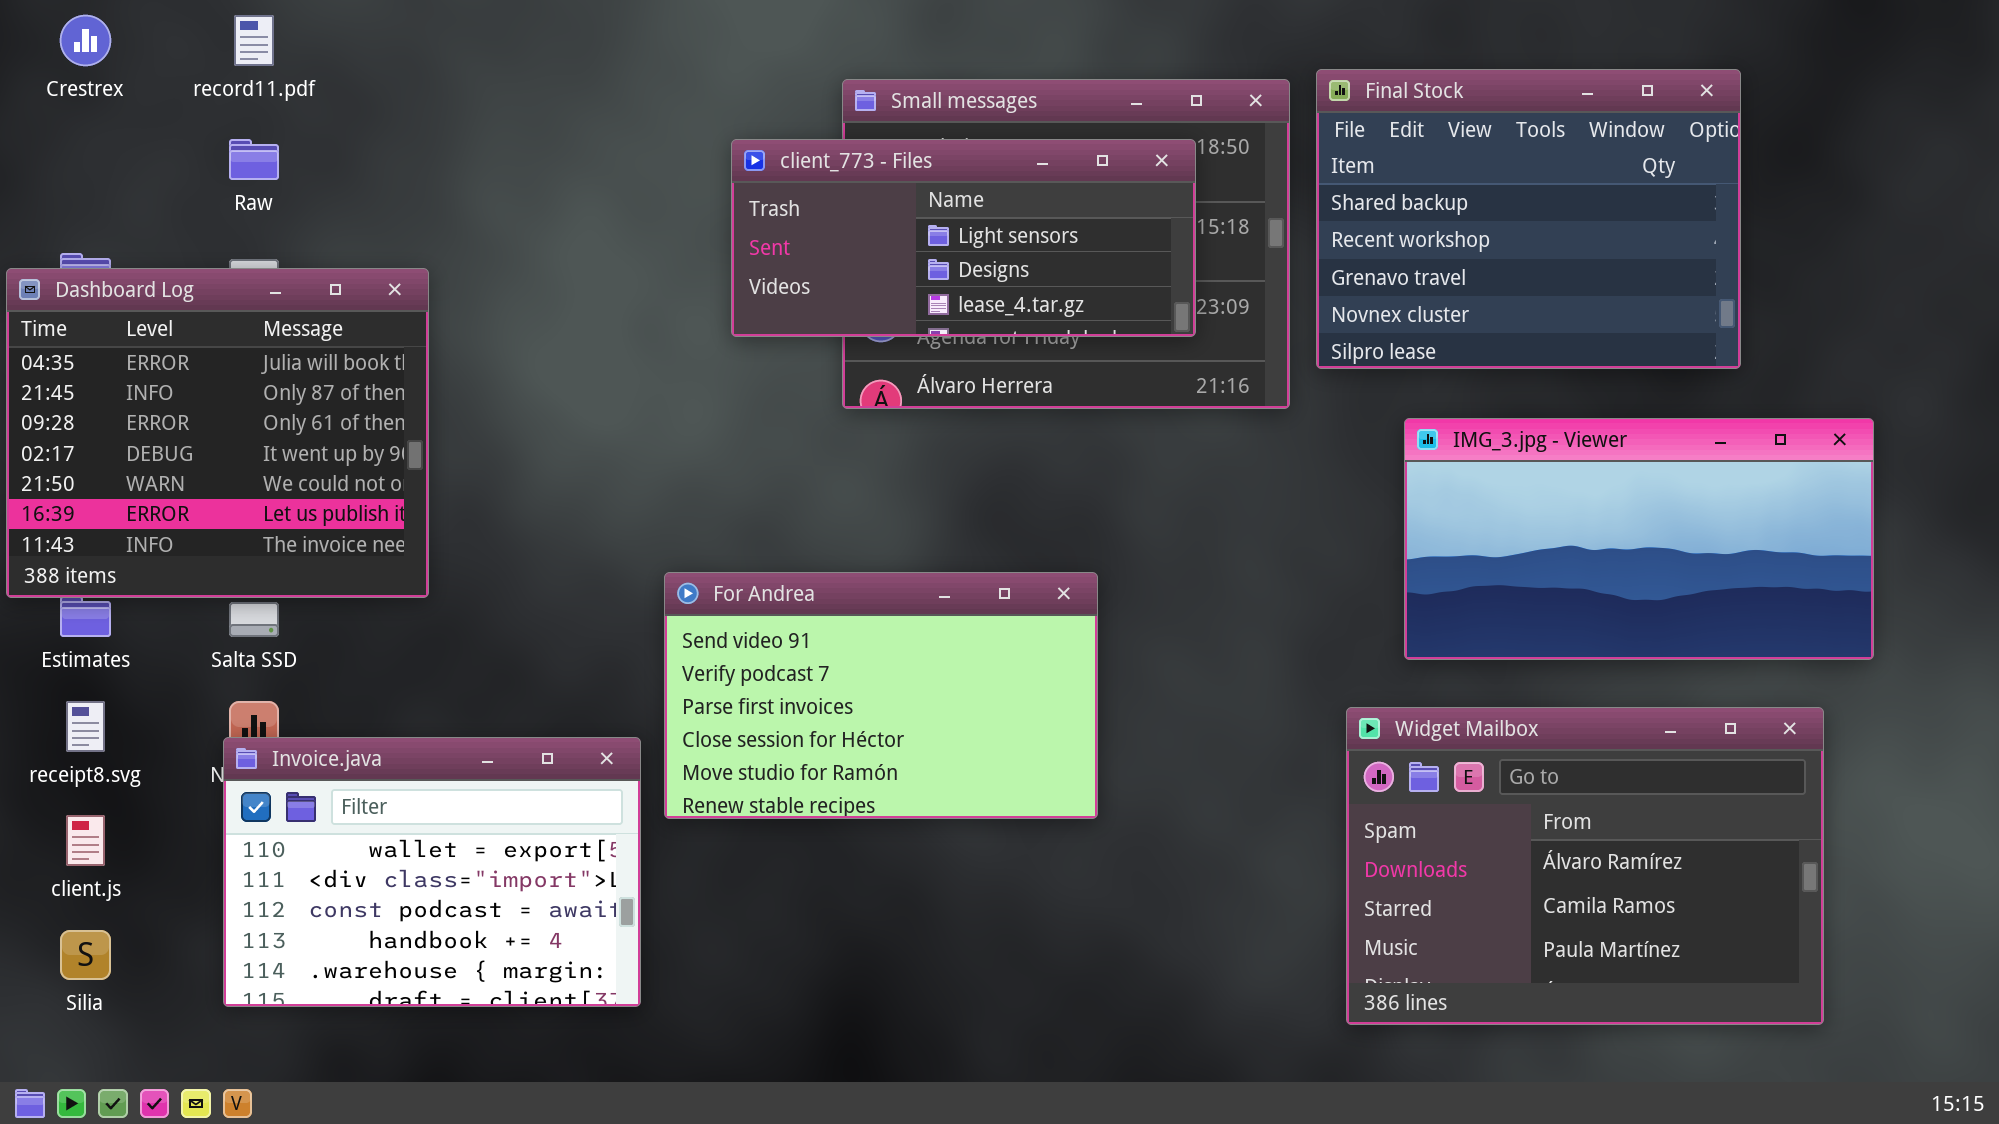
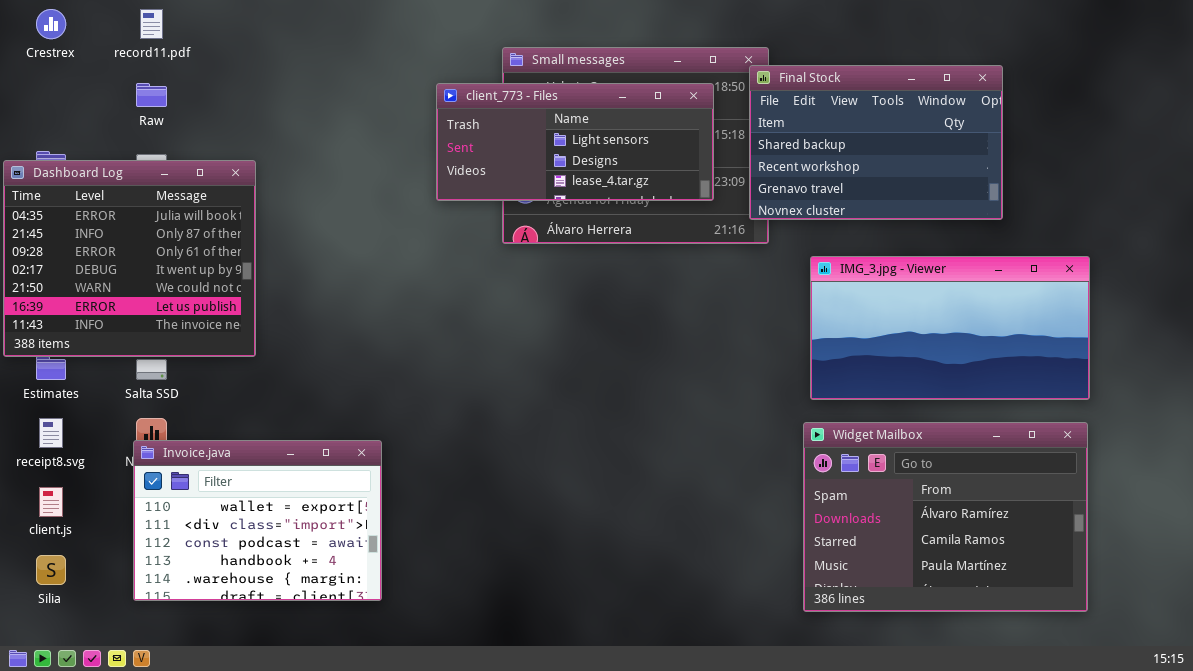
Final Stock: [1316,69,1741,369] -> [749,65,1003,220], moved, resized
IMG_3.jpg - Viewer: [1404,418,1874,660] -> [810,256,1090,400], moved
For Andrea: [664,572,1098,819] -> none, closed

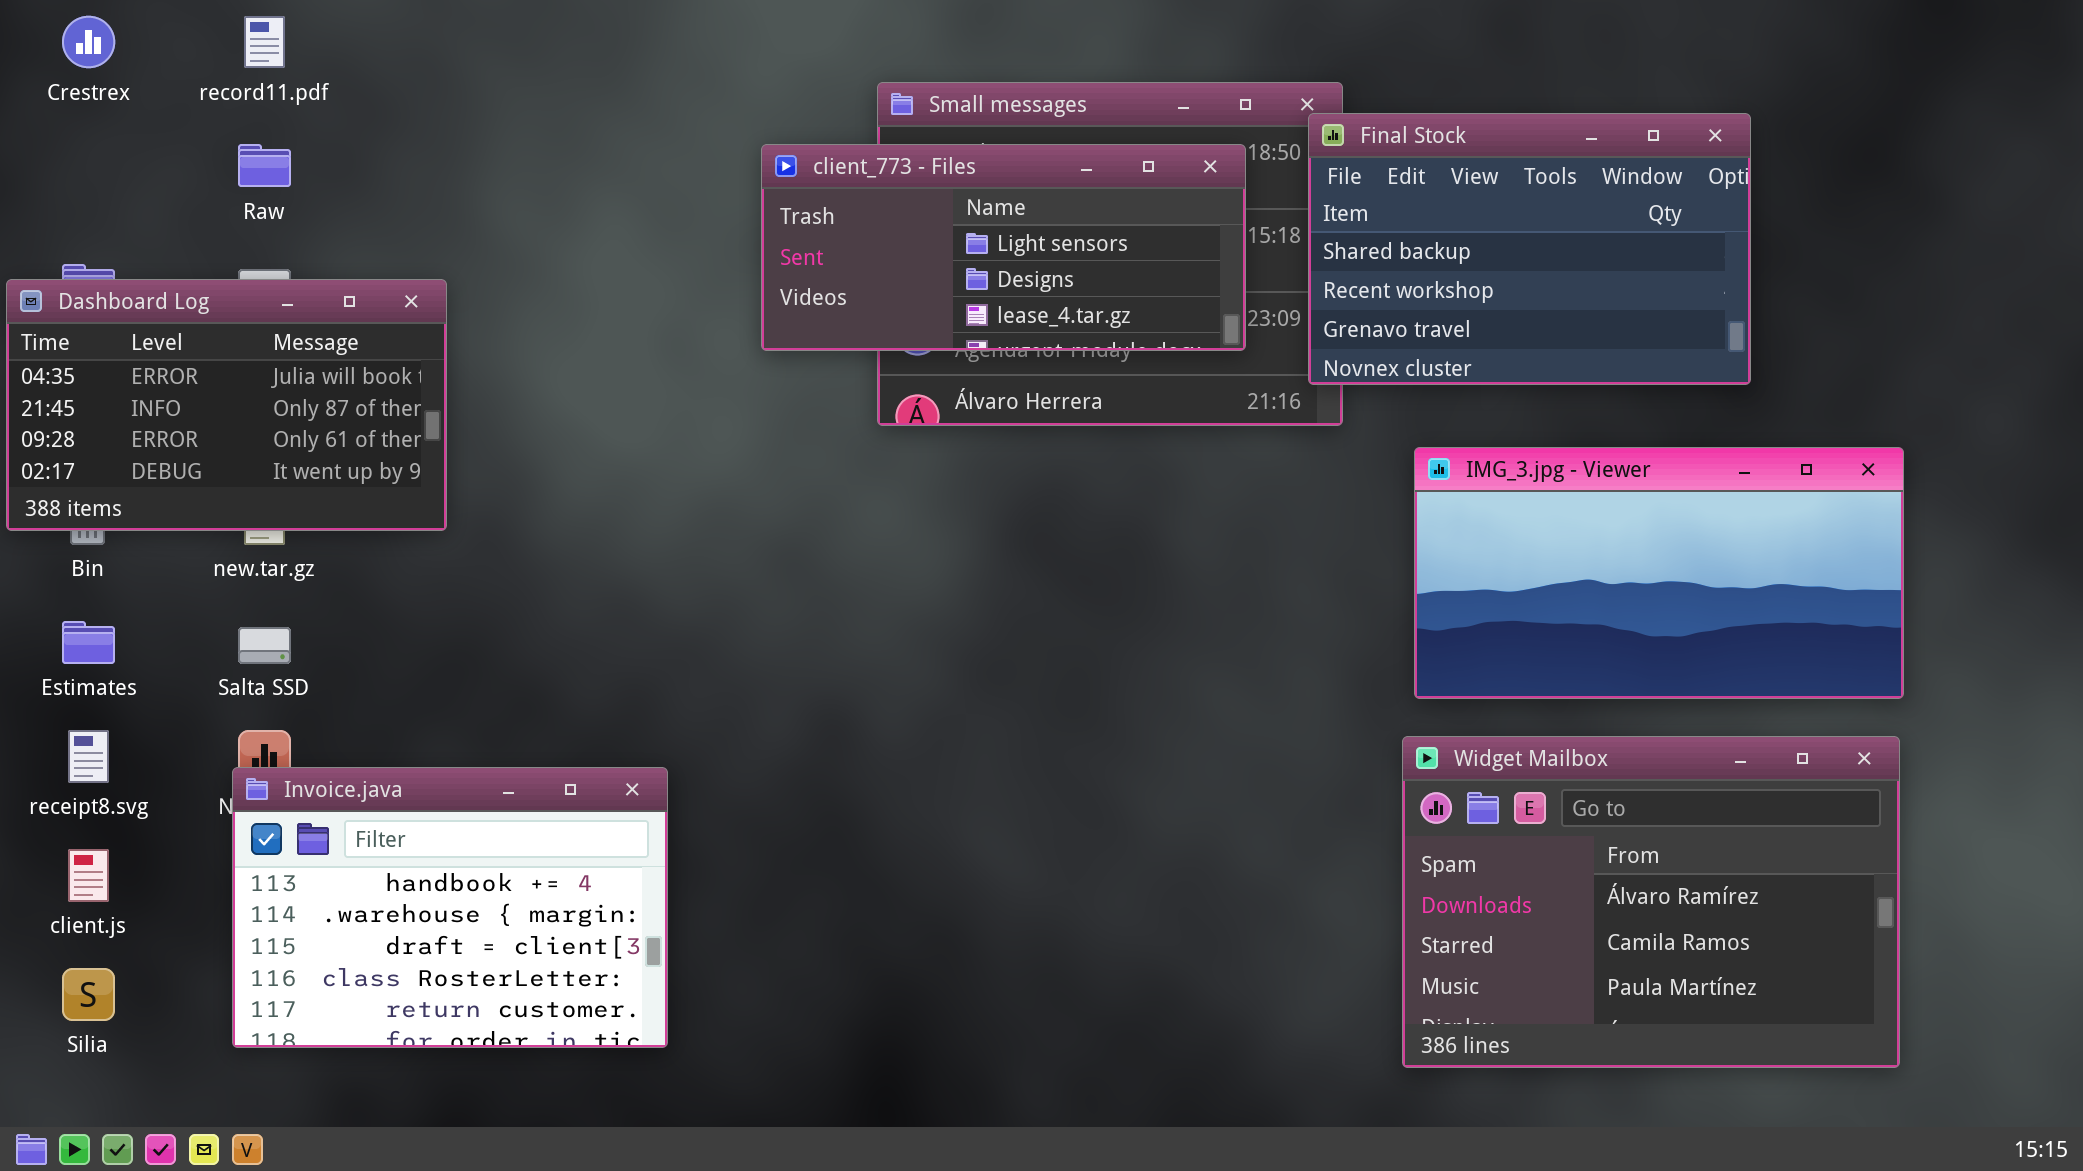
Dashboard Log: [3,160,256,357] -> [6,279,447,531], resized
Invoice.java: [133,440,382,601] -> [232,767,668,1048], scrolled down 3 rows

